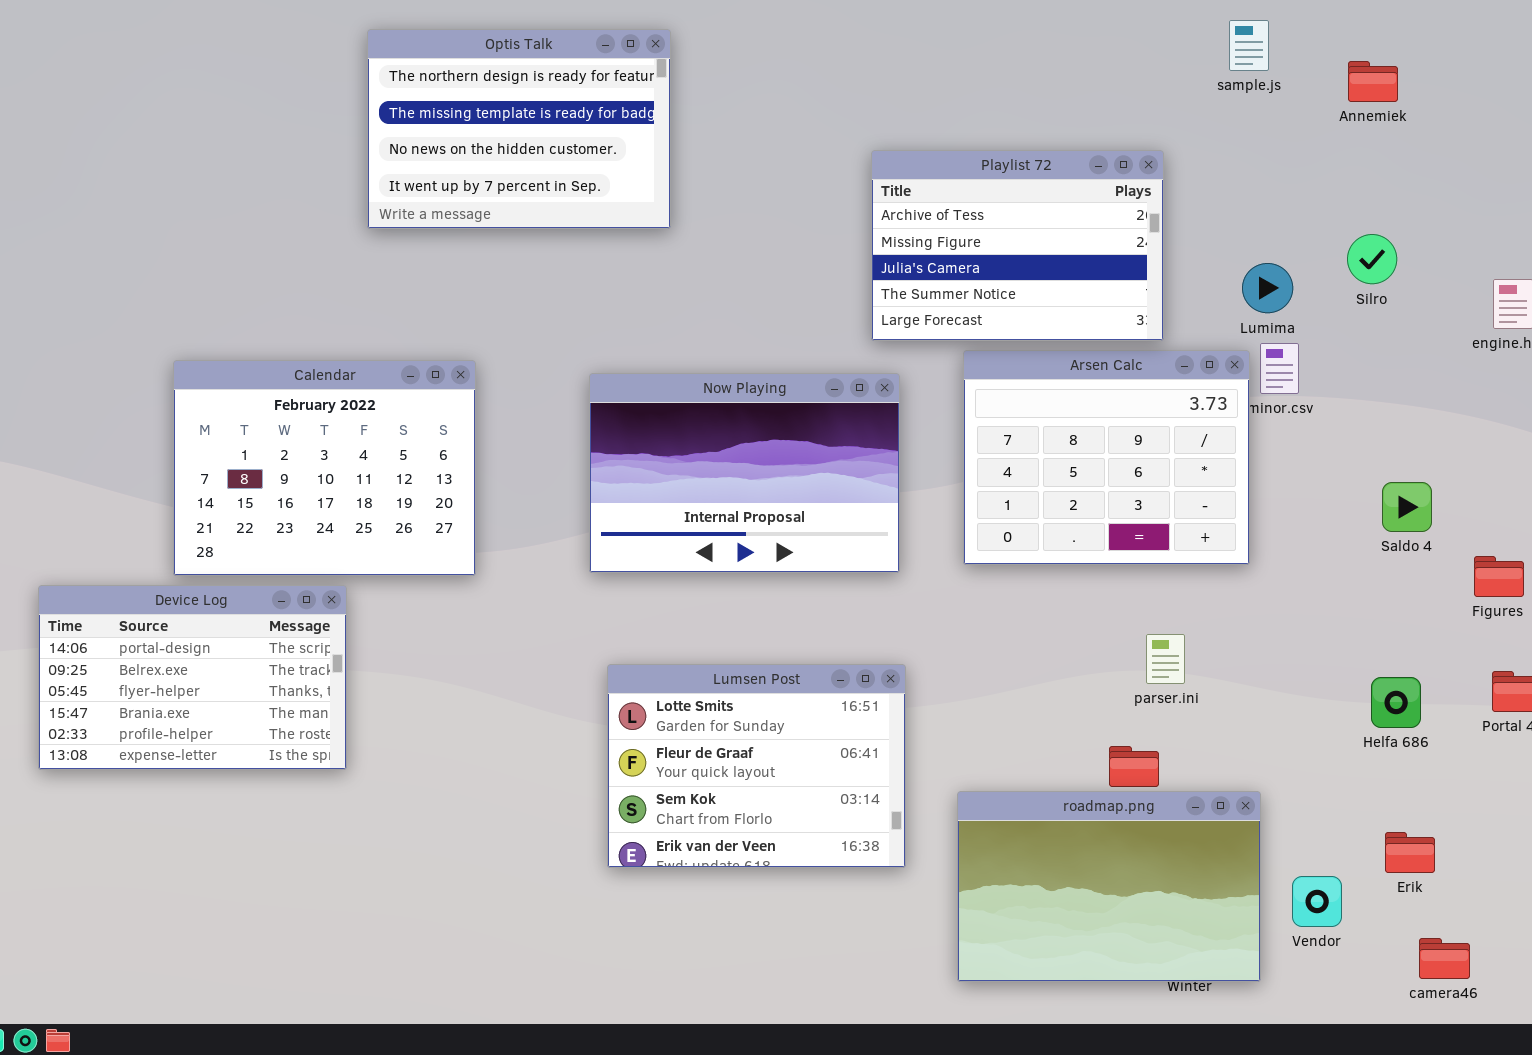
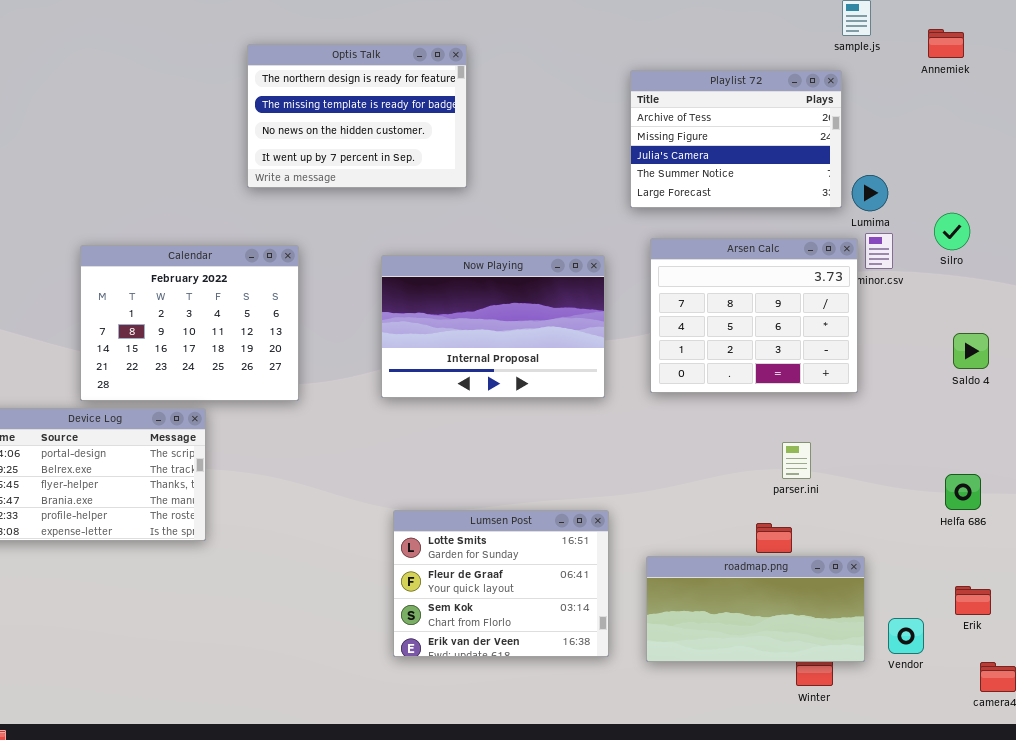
Optis Talk: [367,29,671,229] -> [247,44,467,188], moved
Playlist 72: [871,150,1164,341] -> [630,70,842,208], moved
Silro: [1347,234,1397,284] -> [934,213,970,250], moved
Lumsen Post: [607,664,906,868] -> [393,510,609,657], moved
roadmap.png: [957,791,1261,982] -> [646,556,865,662], resized

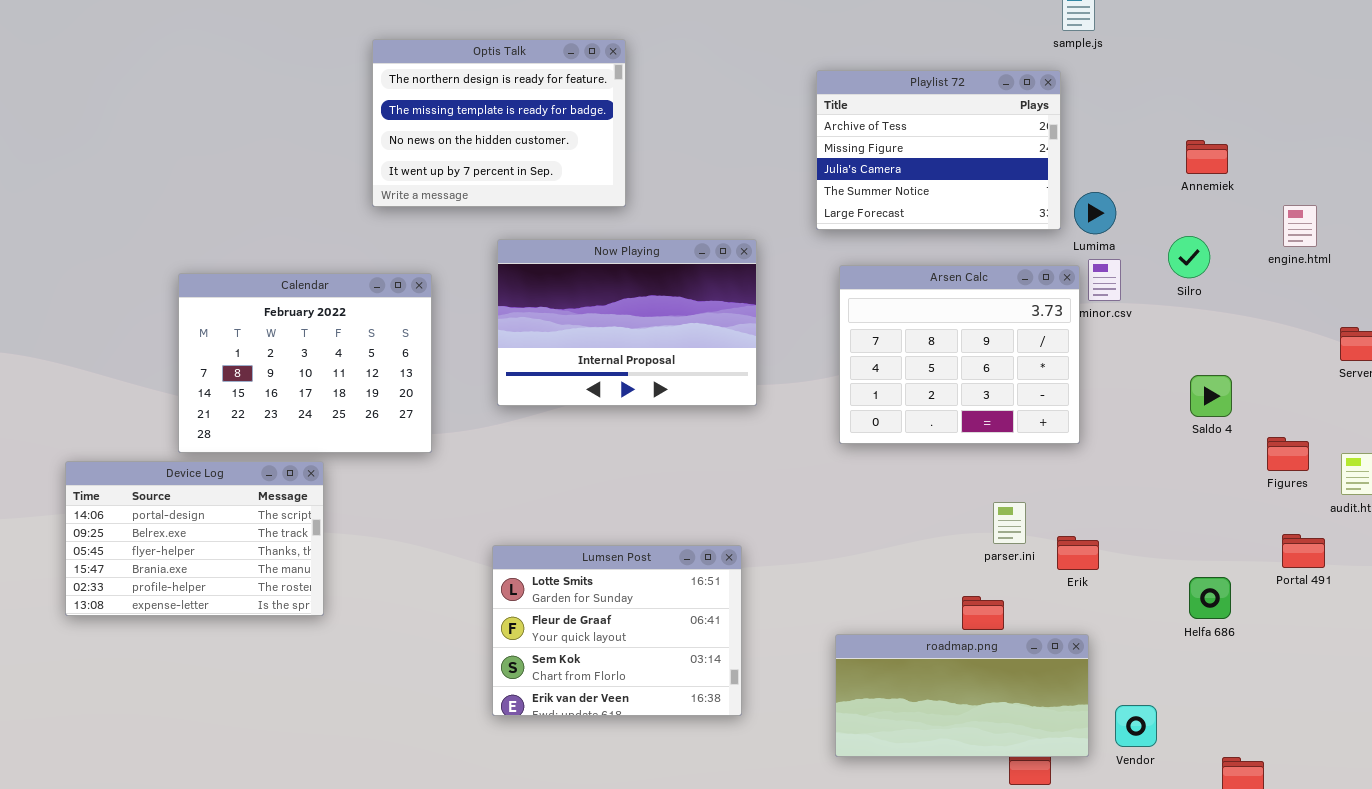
Annemiek: [928,29,964,58] -> [1186,140,1228,174], moved
Now Playing: [381,255,605,398] -> [497,239,757,406], moved
Helfa 686: [945,474,981,510] -> [1189,577,1231,619], moved
Lumsen Post: [393,510,609,657] -> [492,545,742,716], moved
Erik: [955,586,991,615] -> [1057,536,1099,570], moved

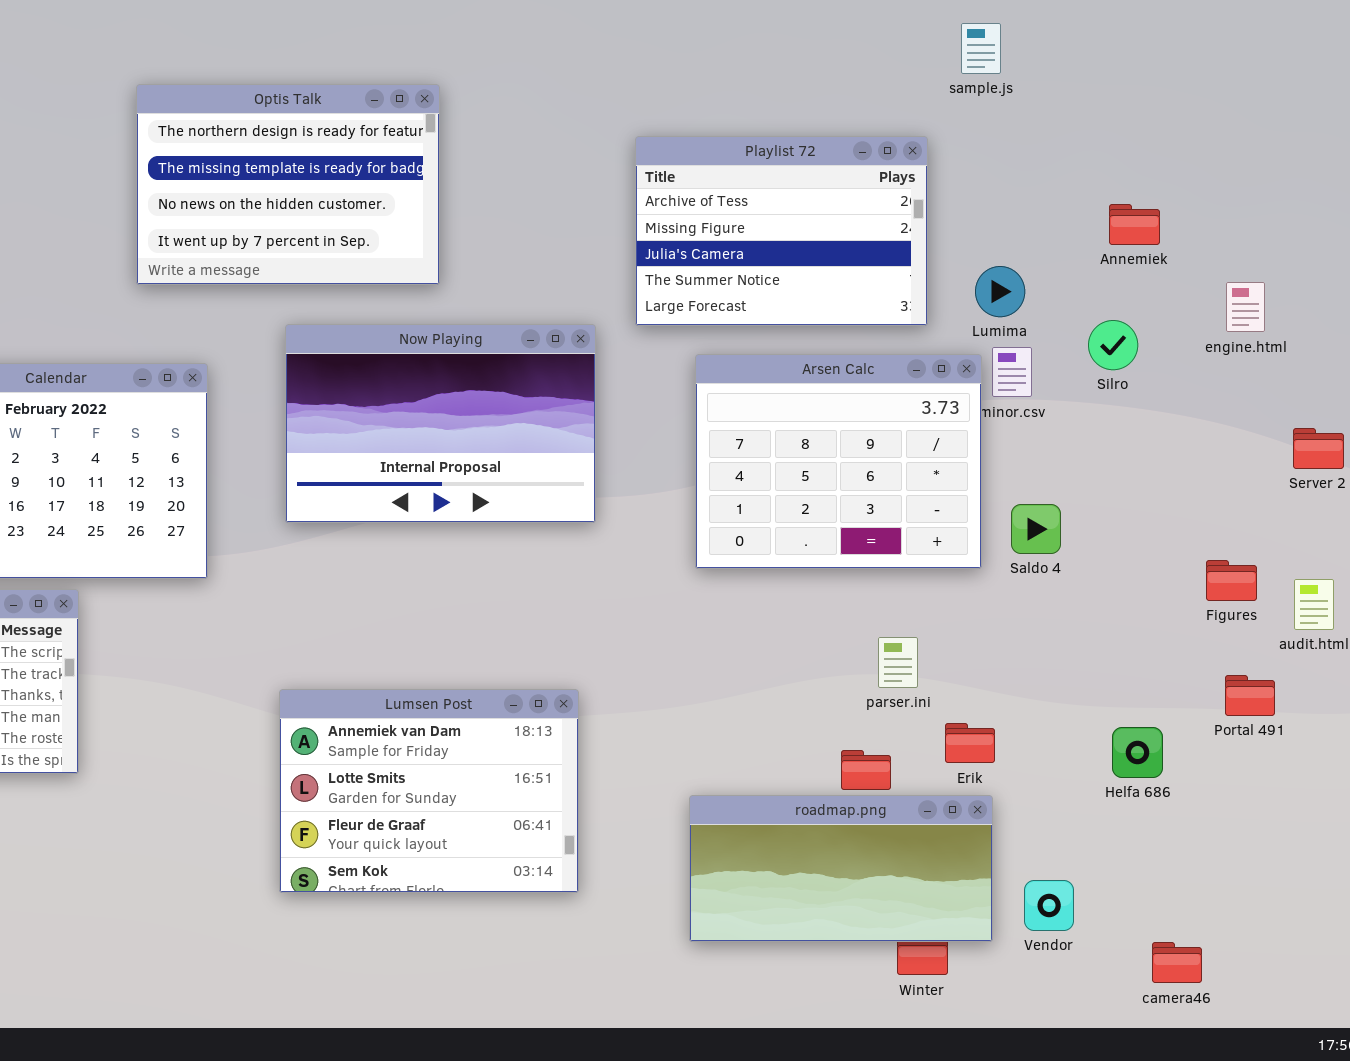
Playlist 72: [816,70,1061,230] -> [635,136,928,326], moved
Saldo 4: [1190,375,1232,417] -> [1011,504,1061,554], moved
Erik: [1057,536,1099,570] -> [945,723,995,763], moved
Lumsen Post: [492,545,742,716] -> [279,689,579,893], scrolled up 1 row

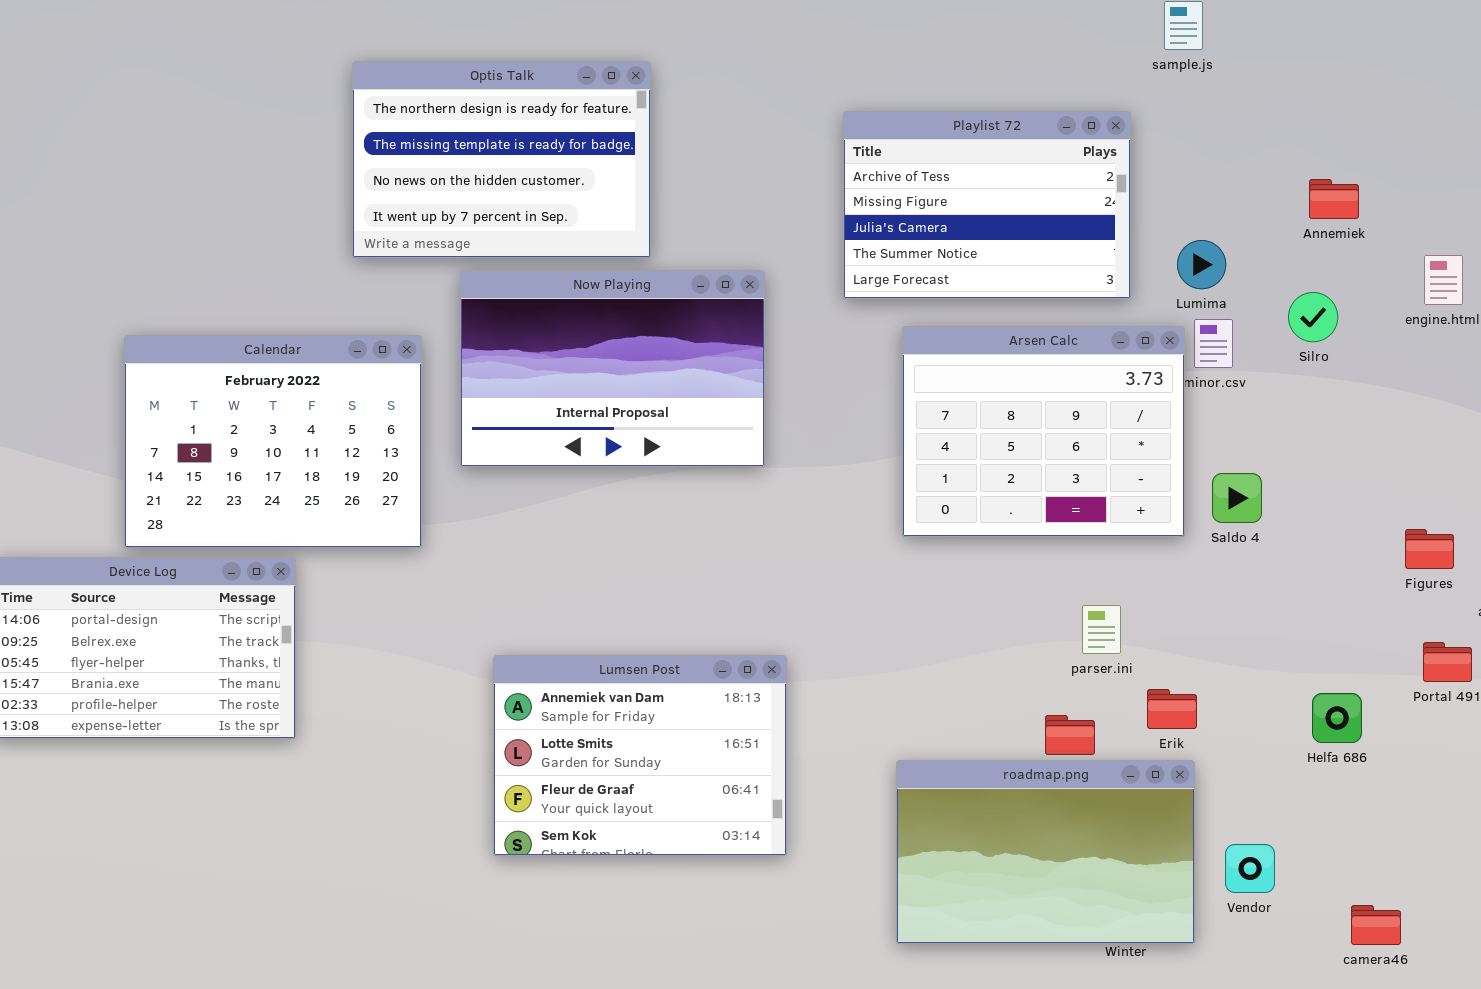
Now Playing: [285,324,596,523] -> [460,270,765,467], moved
roadmap.png: [689,795,993,942] -> [896,760,1195,944], resized

